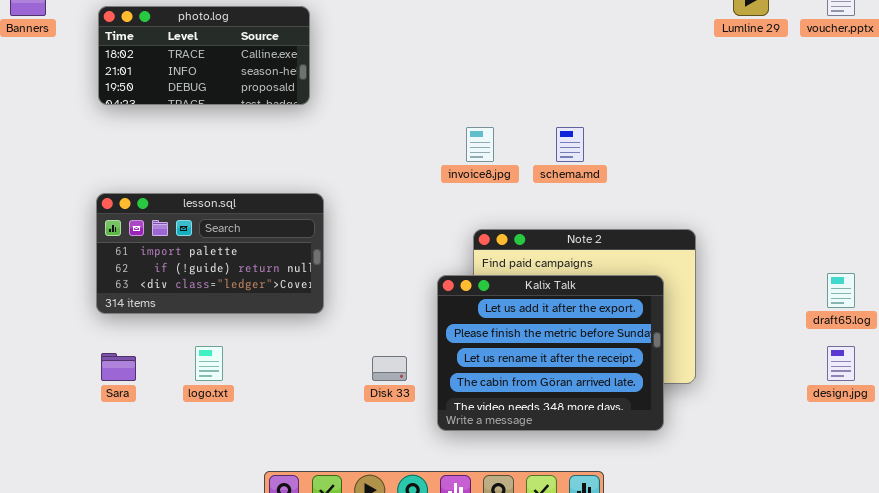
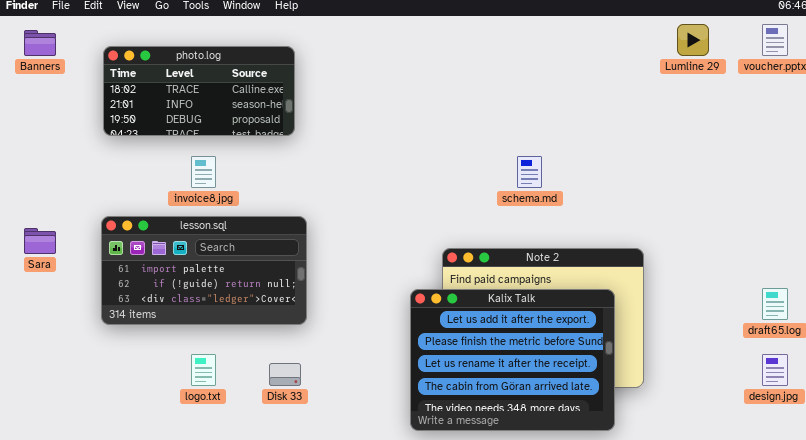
invoice8.jpg: [466,127,494,162] -> [191,156,216,188], moved
Sara: [101,353,136,381] -> [24,228,56,254], moved
Disk 33: [372,356,407,381] -> [269,363,301,386], moved

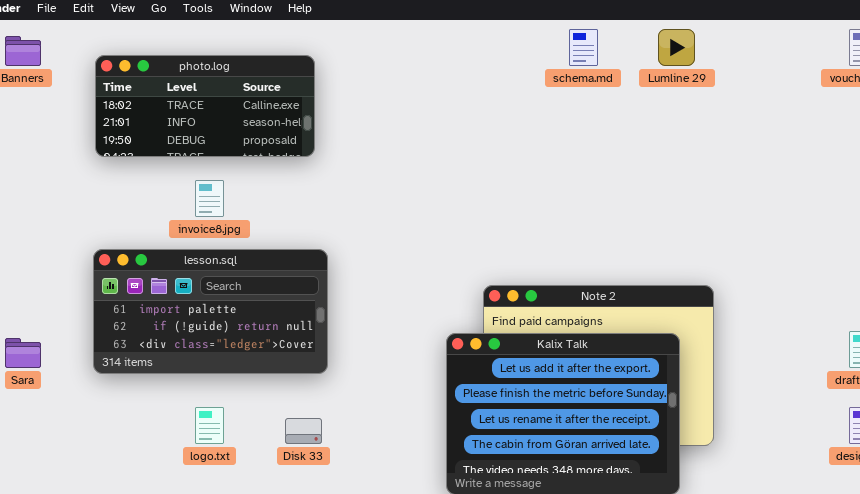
Lumline 29: [677,24,709,56] -> [658,29,695,66], moved
schema.md: [517,156,542,188] -> [569,29,598,66], moved
Sara: [24,228,56,254] -> [5,338,41,368], moved

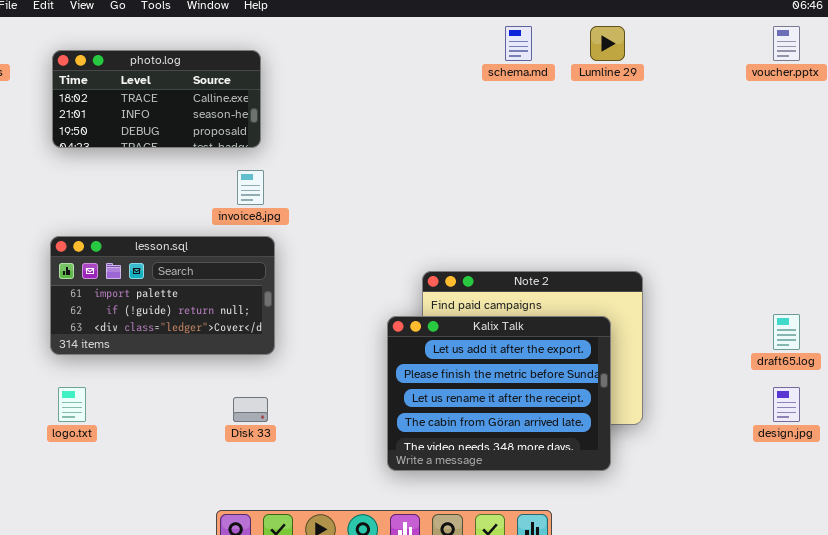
invoice8.jpg: [195,180,224,217] -> [237,170,264,205], moved
logo.txt: [195,407,224,444] -> [58,387,86,422], moved

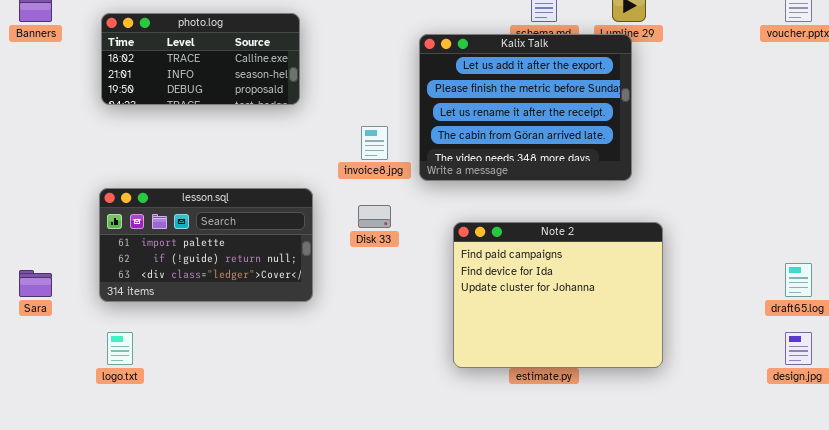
invoice8.jpg: [237,170,264,205] -> [361,126,388,160], moved
Kalix Talk: [387,316,611,471] -> [419,34,632,181], moved
Disk 33: [233,397,268,422] -> [358,205,391,228], moved

